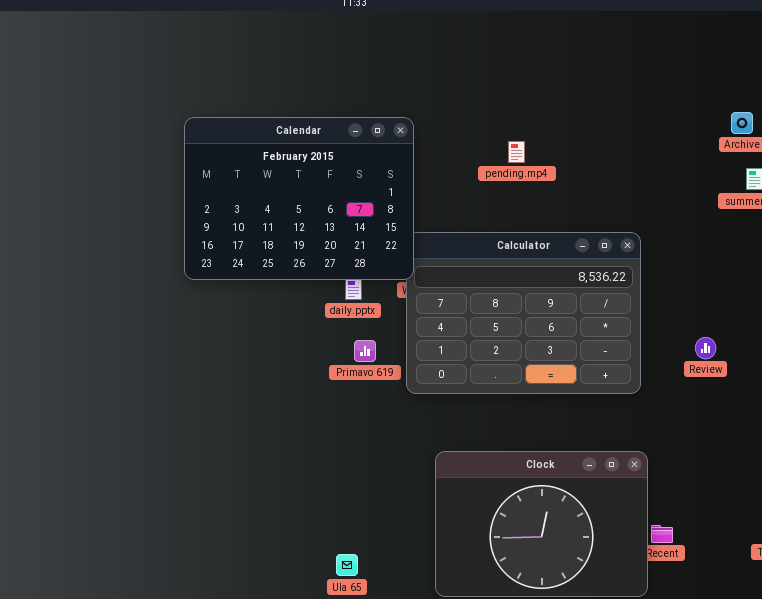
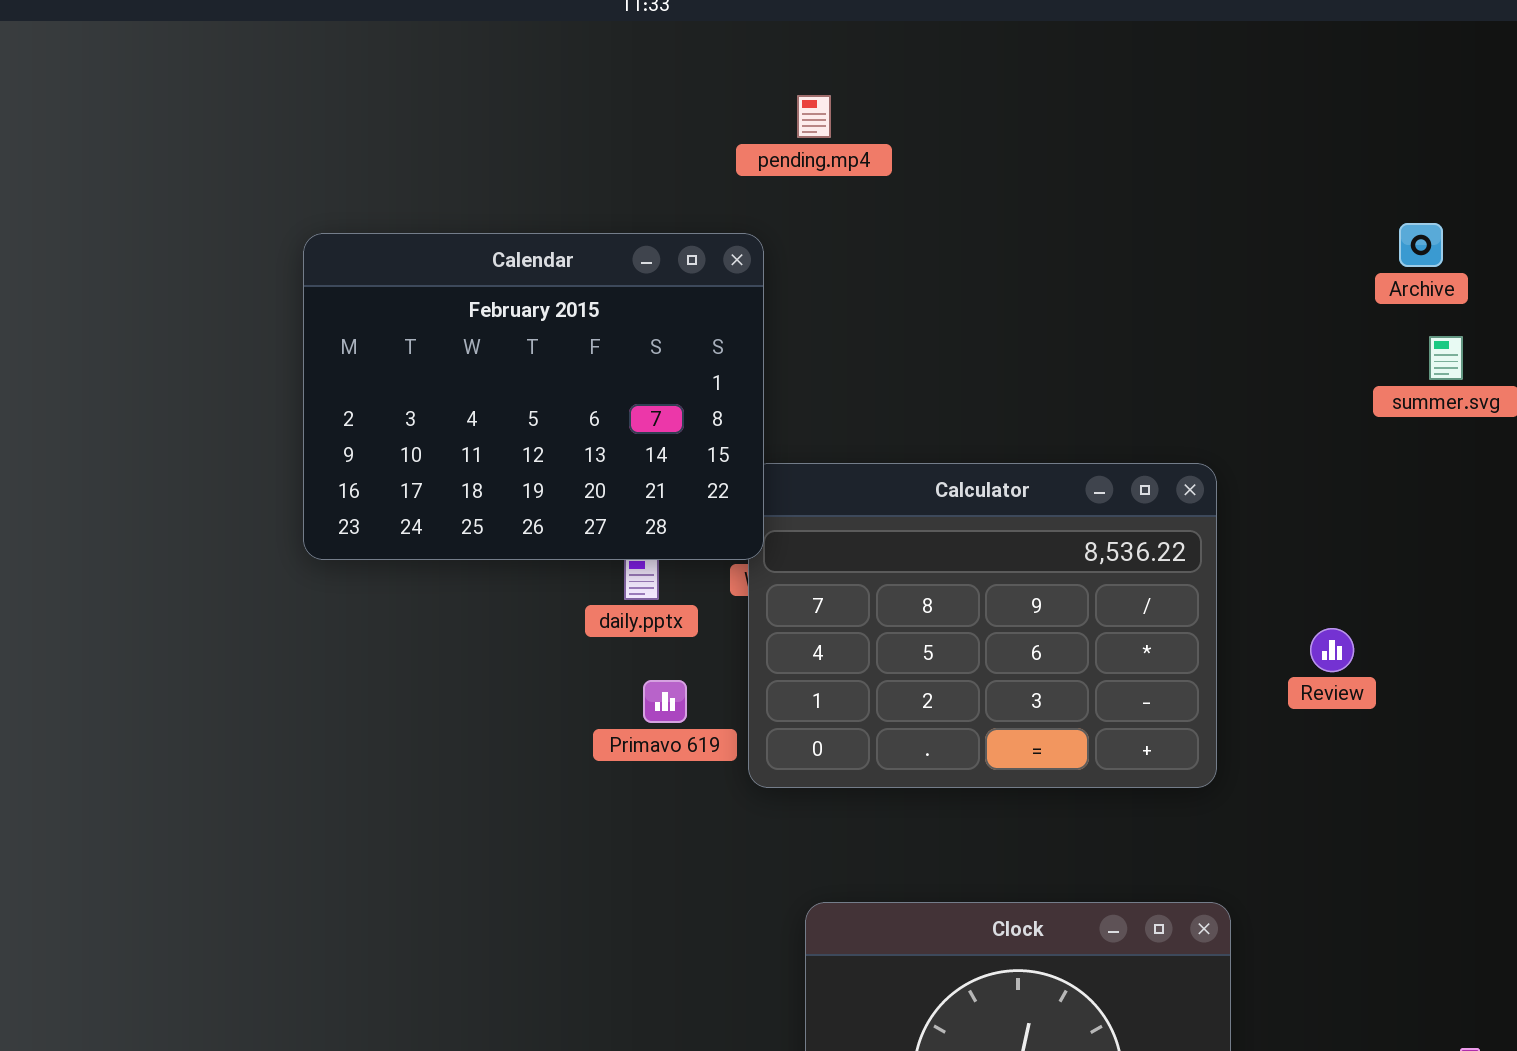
pending.mp4: [508,141,525,163] -> [797,95,831,138], moved
Review: [695,337,716,359] -> [1310,628,1354,672], moved

